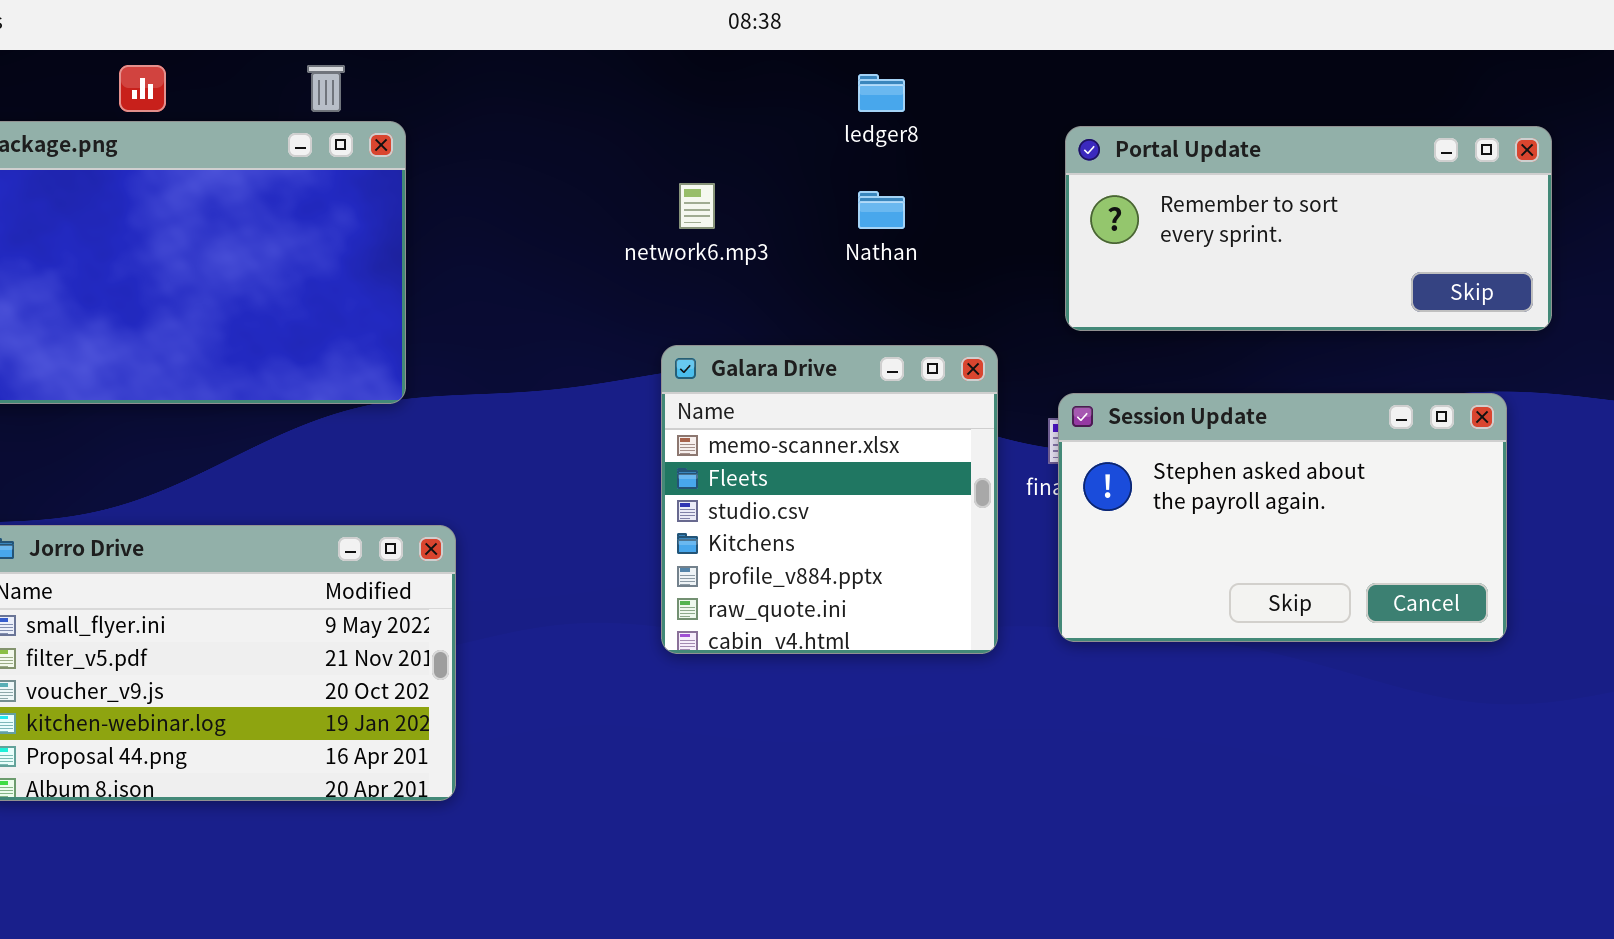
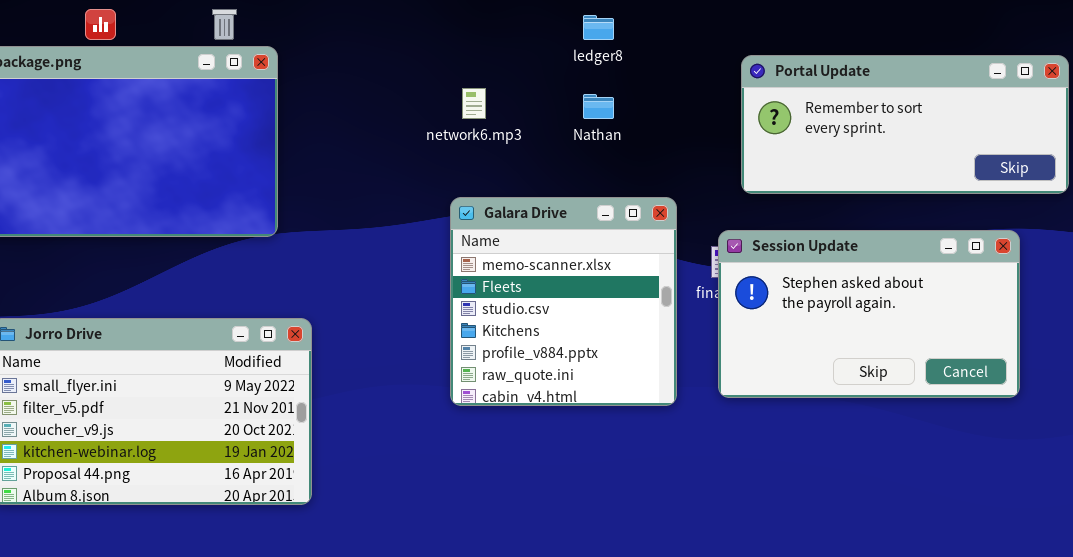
Portal Update: [1065,126,1552,331] -> [741,55,1069,194], moved

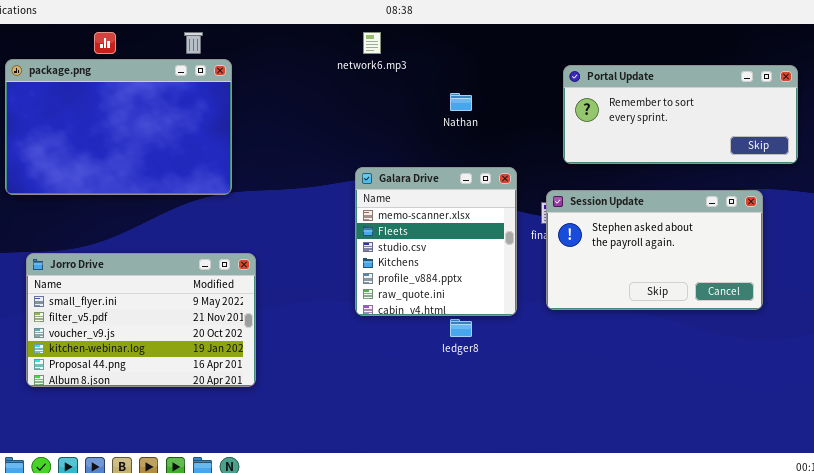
ledger8: [583,15,614,40] -> [450,319,472,337], moved
network6.mp3: [462,88,486,119] -> [363,32,381,54], moved

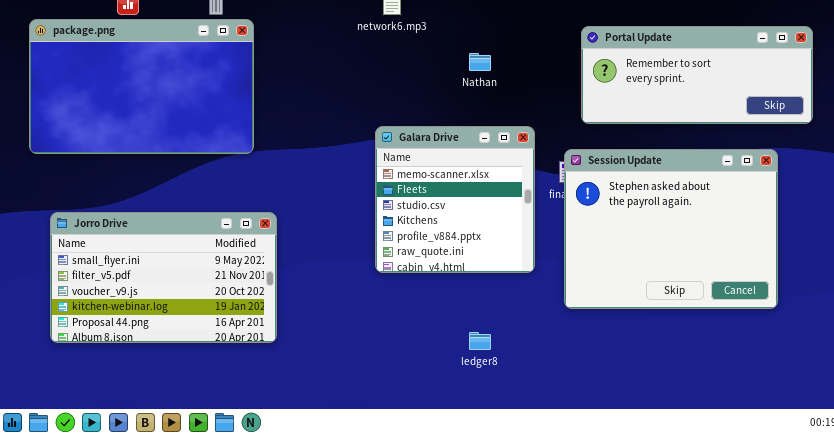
Session Update: [546,190,763,310] -> [564,149,778,309], resized
ledger8: [450,319,472,337] -> [469,332,491,350], moved

